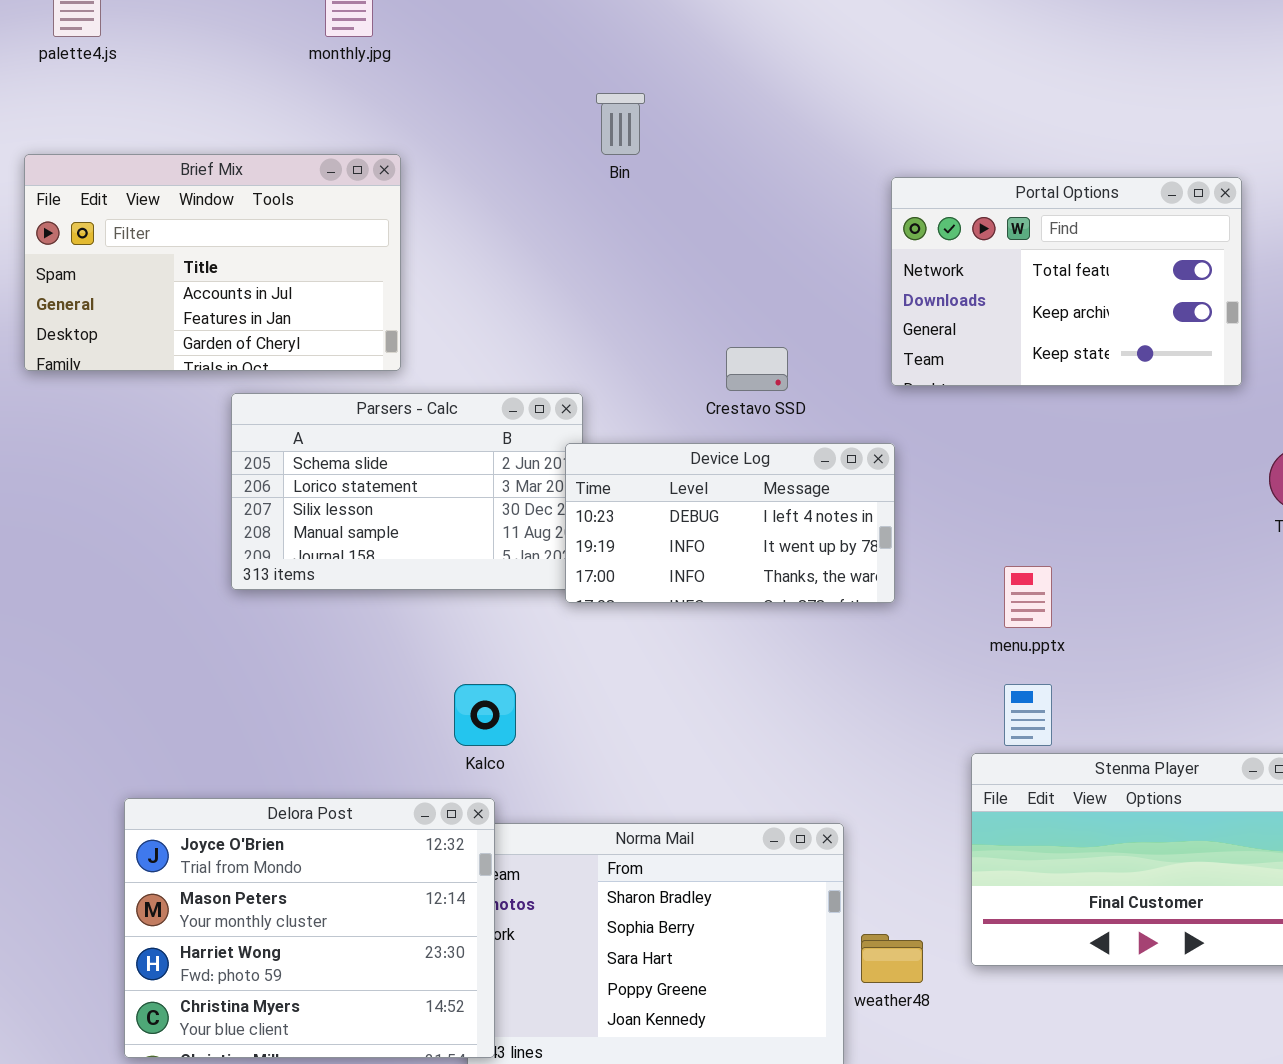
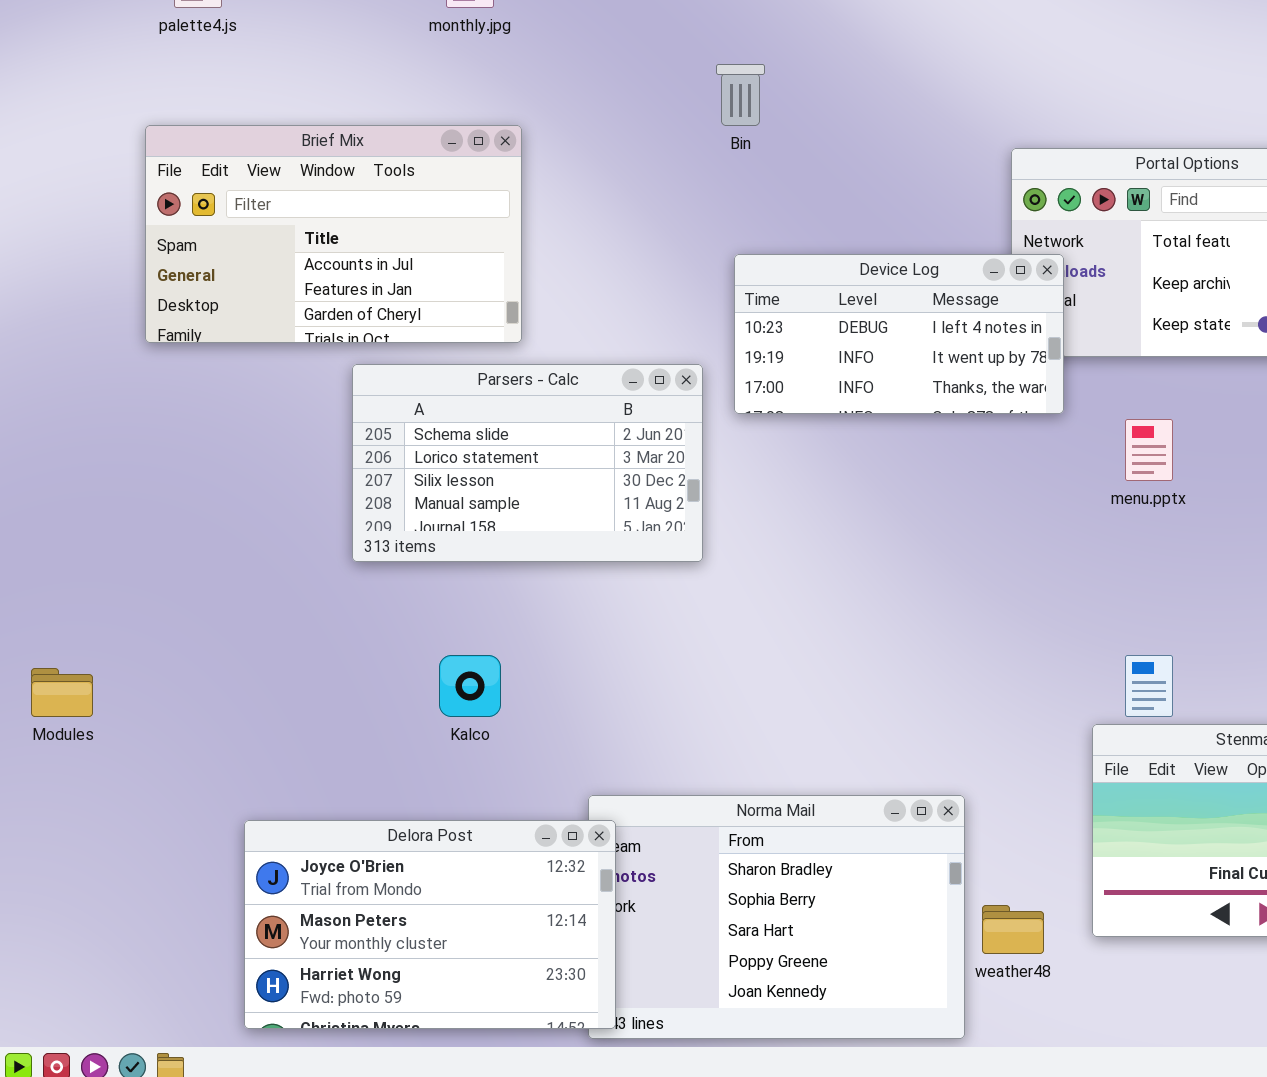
Device Log: [565,443,895,603] -> [734,254,1064,414], moved
menu.pptx: [1004,566,1052,628] -> [1125,419,1173,481], moved
Kalco: [454,684,516,746] -> [439,655,501,717], moved
Delora Post: [124,798,495,1058] -> [244,820,616,1029], resized

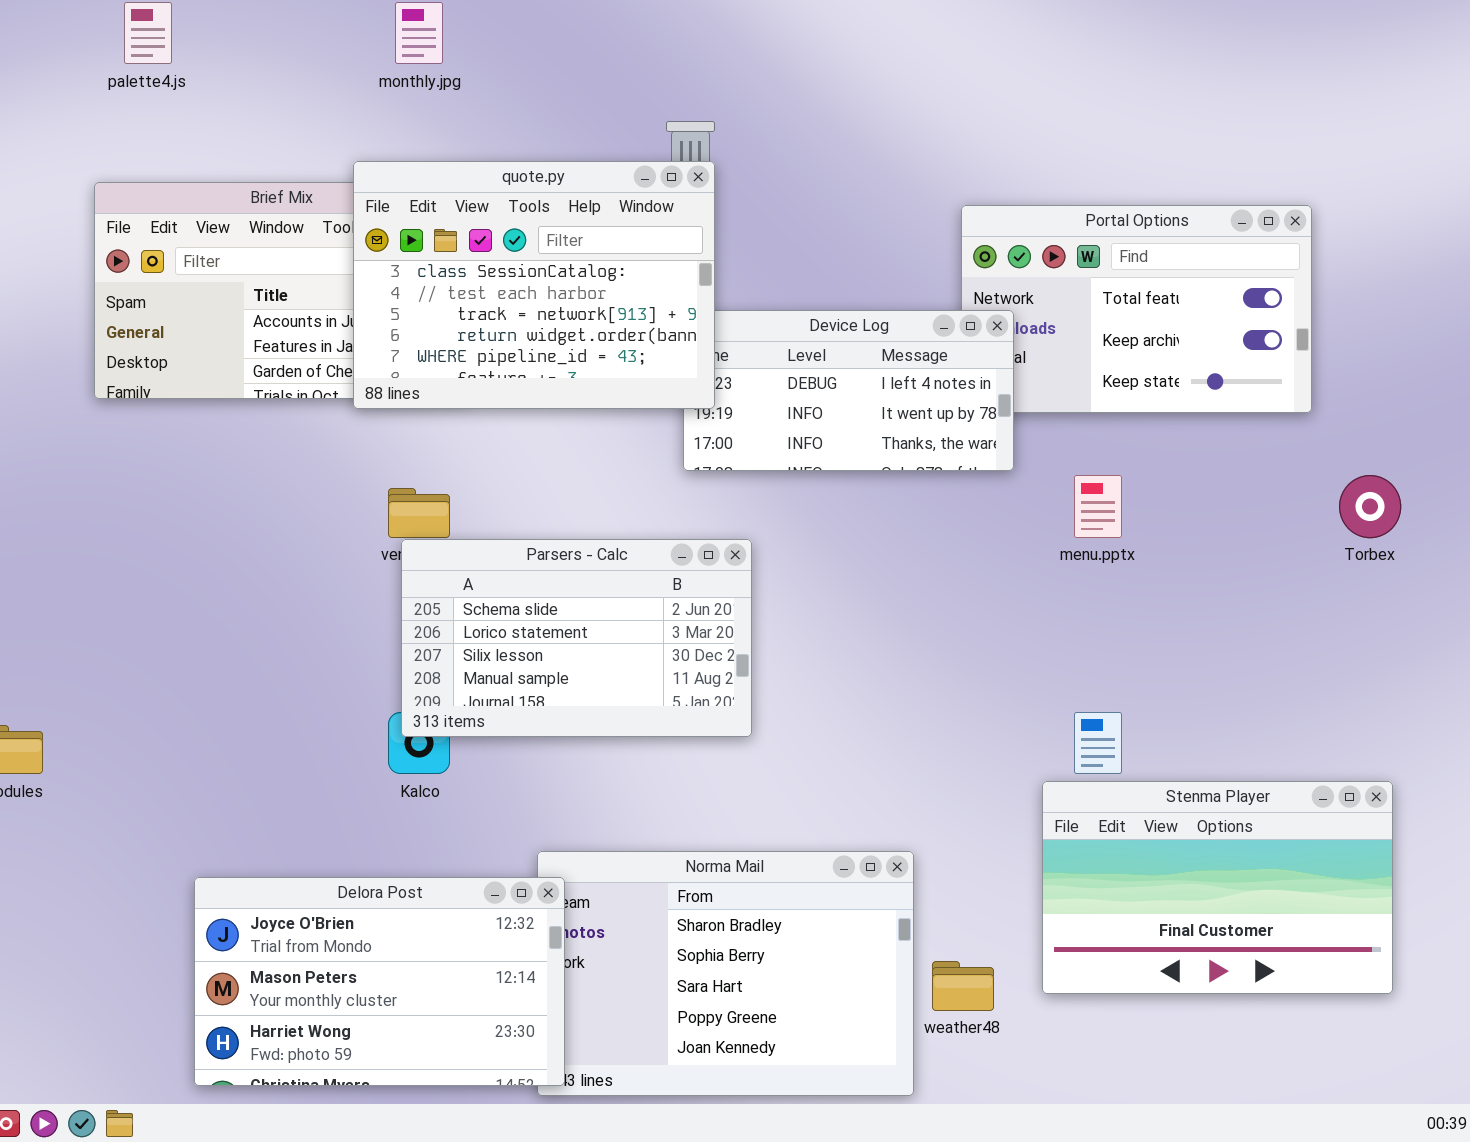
quote.py: none -> [353,161,715,409], opened
Parsers - Calc: [352,364,703,562] -> [401,539,752,737], moved

